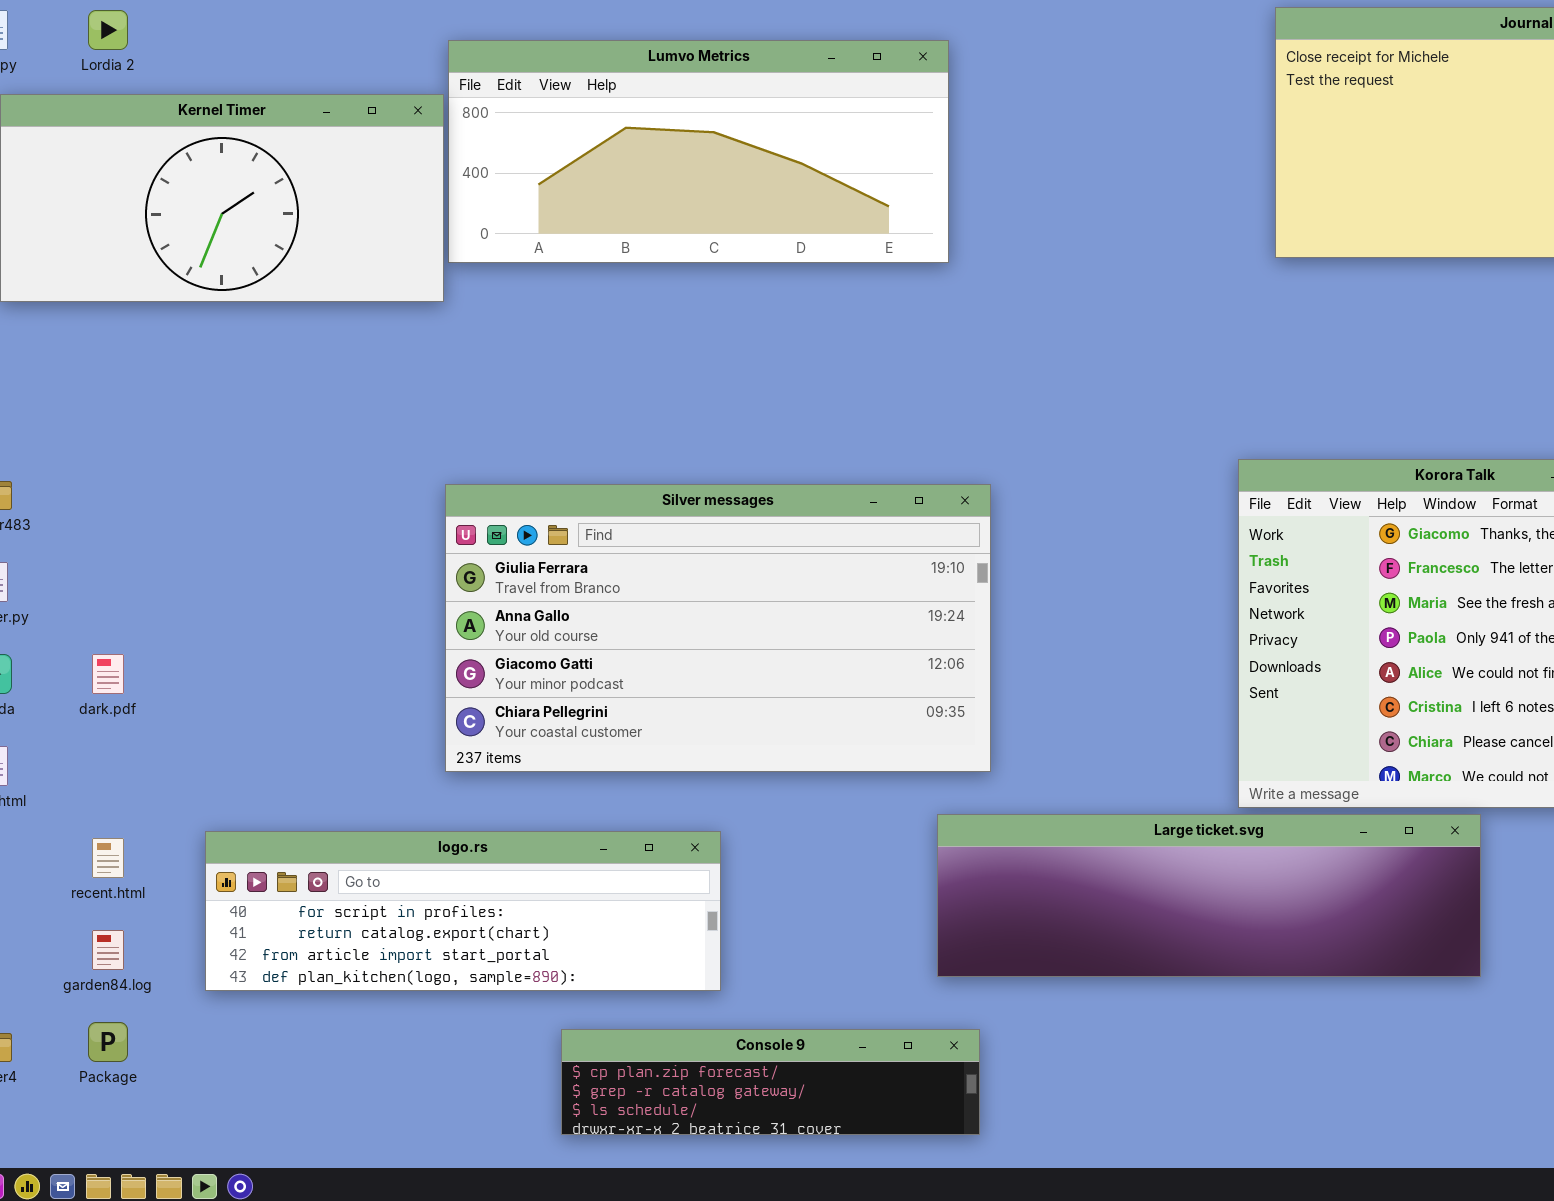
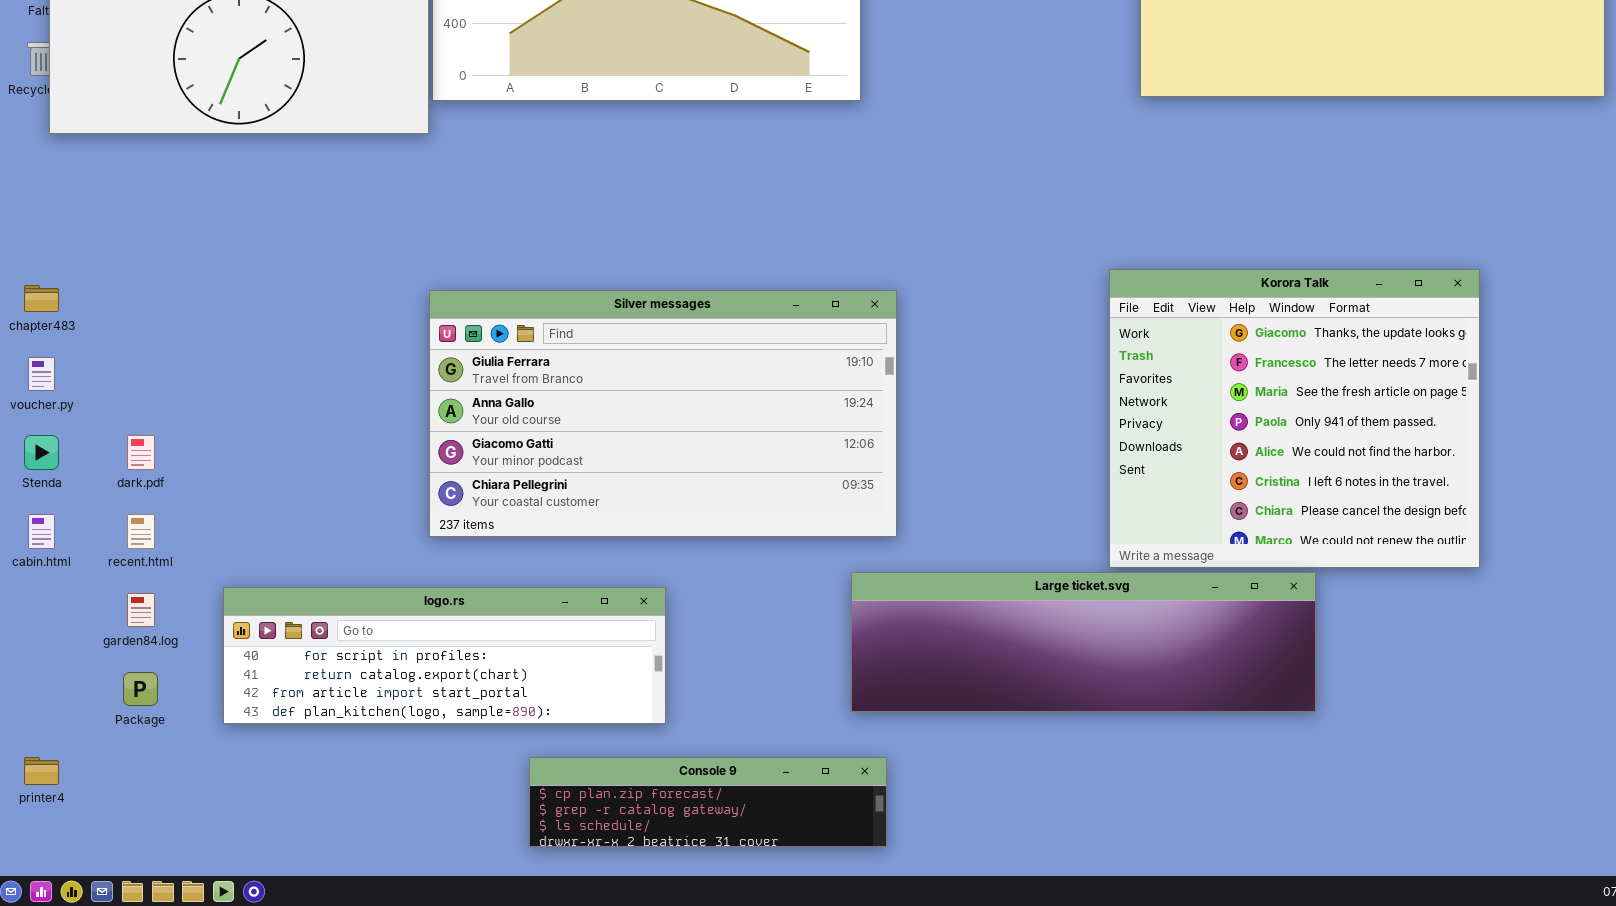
recent.html: [92,838,124,878] -> [127,514,155,549], moved
garden84.log: [92,930,124,970] -> [127,593,155,627], moved
Package: [88,1022,128,1062] -> [123,672,158,706], moved

